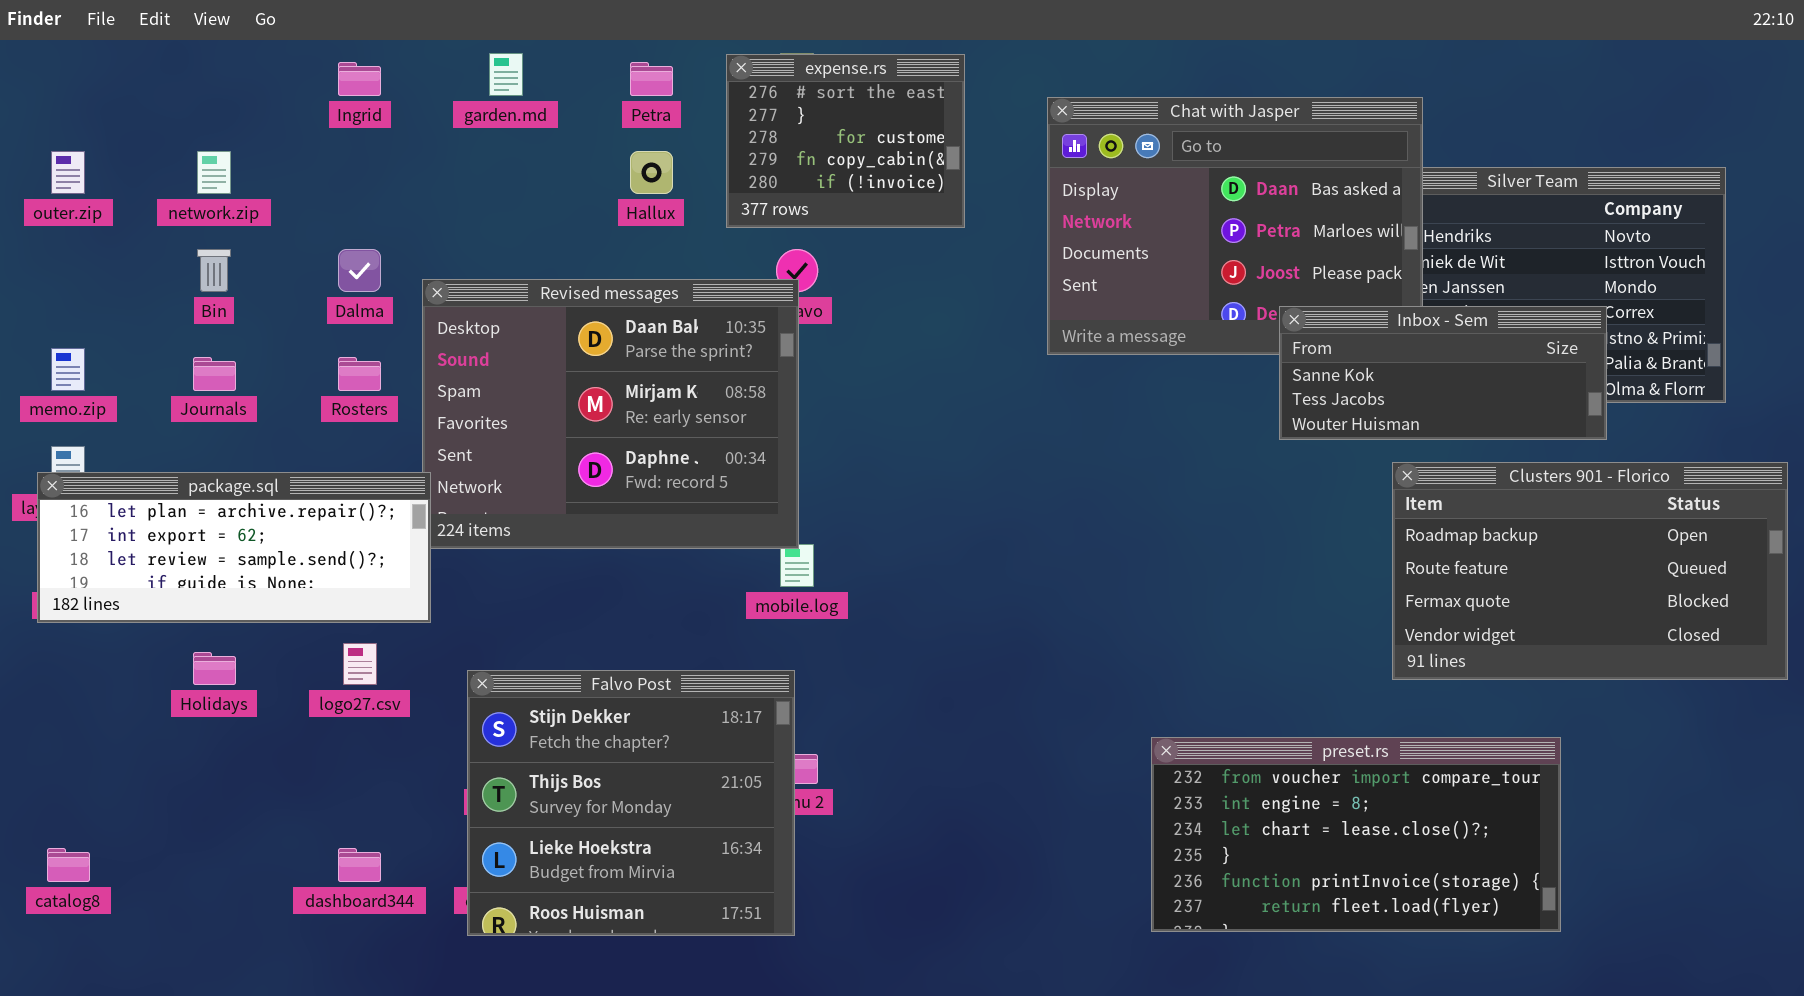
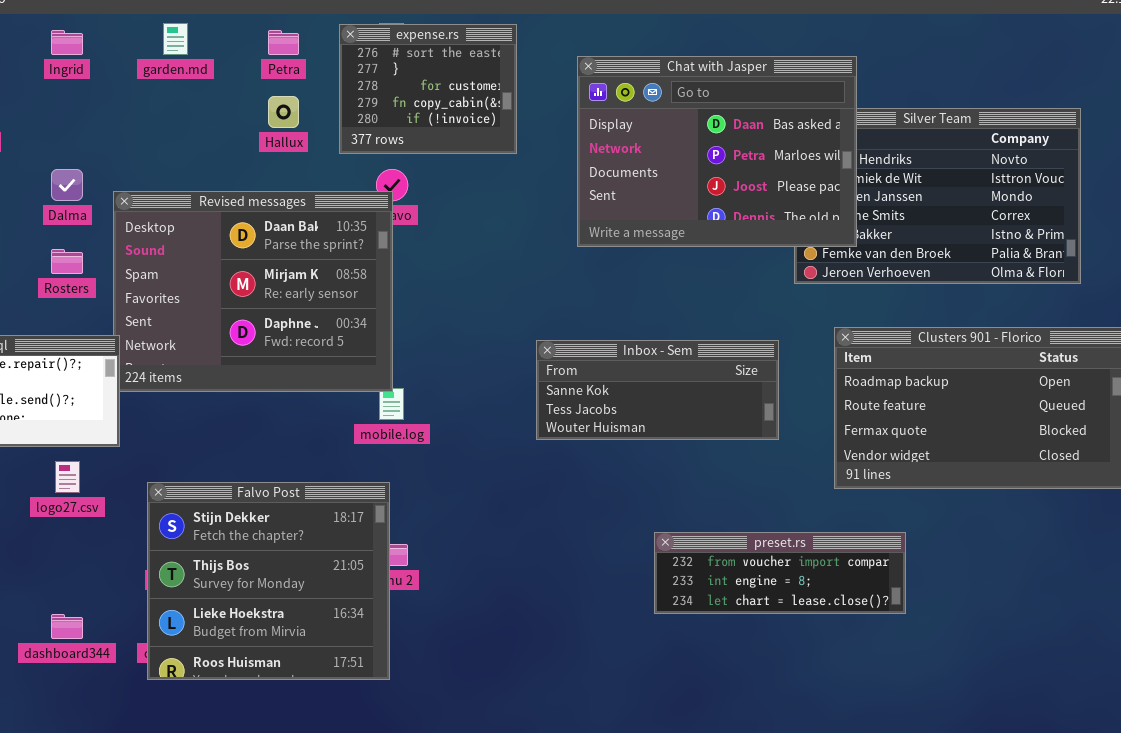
Inbox - Sem: [1279,306,1607,440] -> [536,340,779,440], moved
preset.rs: [1151,737,1561,932] -> [654,532,906,614], resized

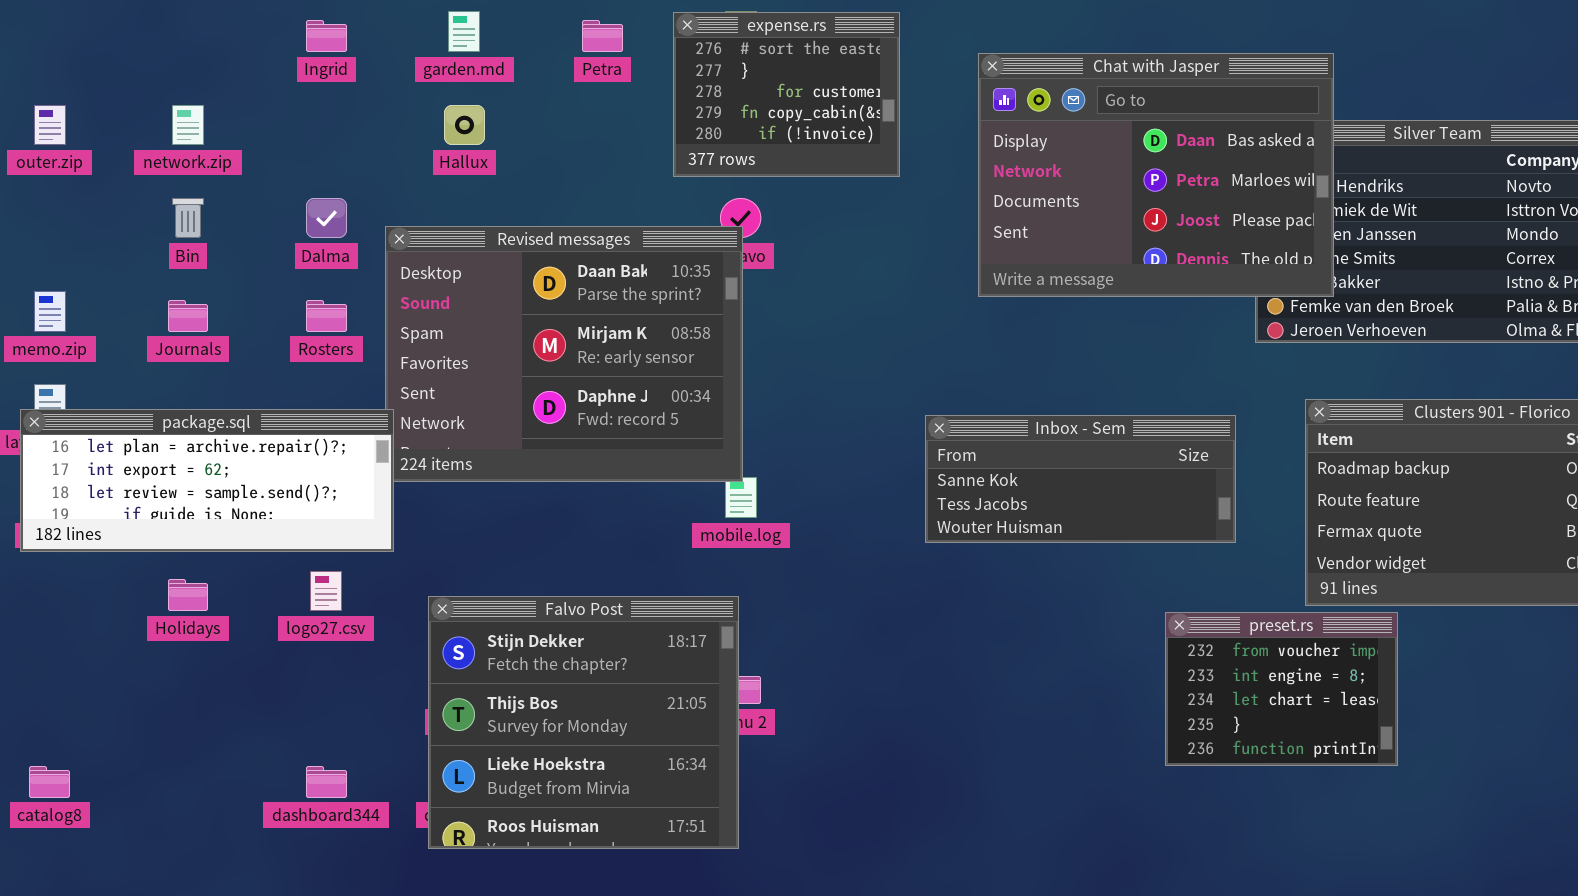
Hallux: [268,96,299,128] -> [444,105,485,145], moved
preset.rs: [654,532,906,614] -> [1165,612,1398,766], resized

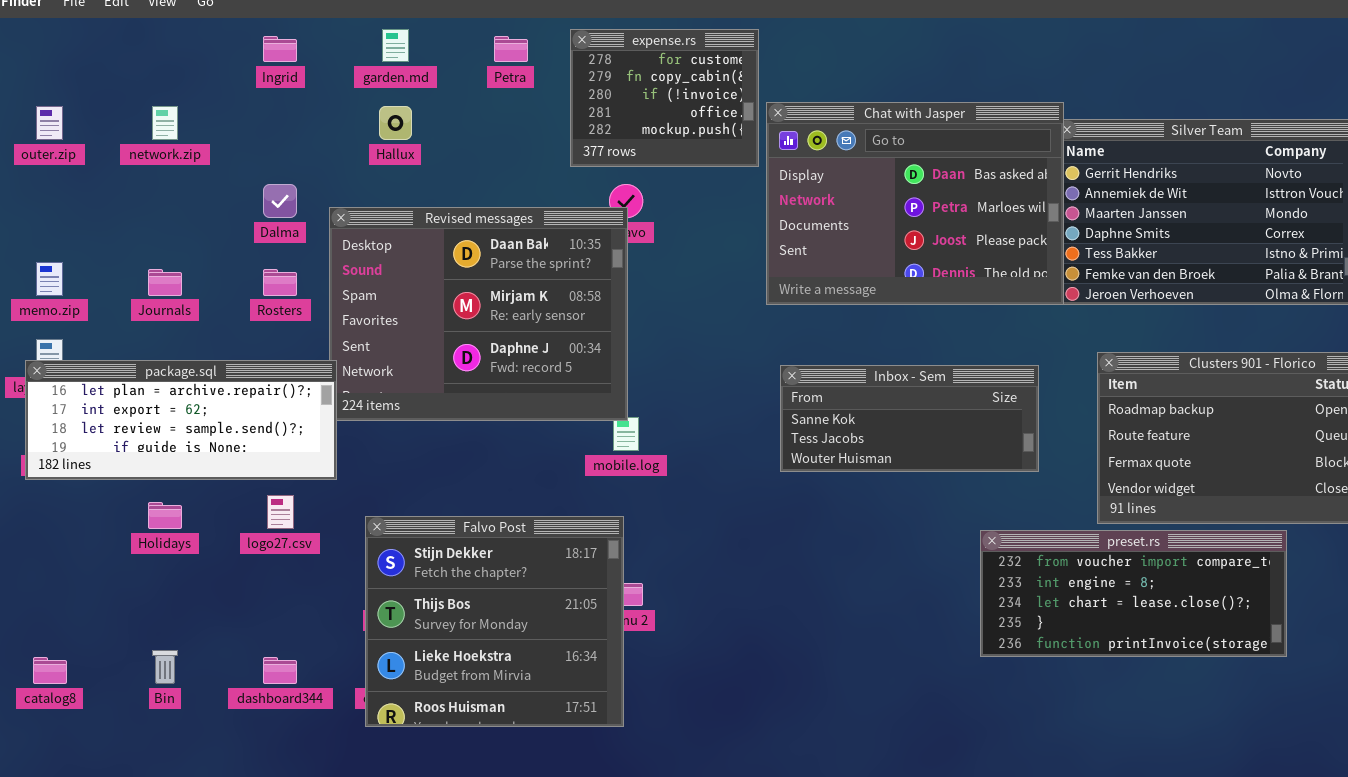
expense.rs: [673,12,900,177] -> [570,29,759,167], scrolled down 2 rows
Chat with Jasper: [978,53,1334,297] -> [766,102,1064,305], moved
Bin: [172,198,204,238] -> [152,650,178,684], moved
preset.rs: [1165,612,1398,766] -> [980,530,1287,657], resized

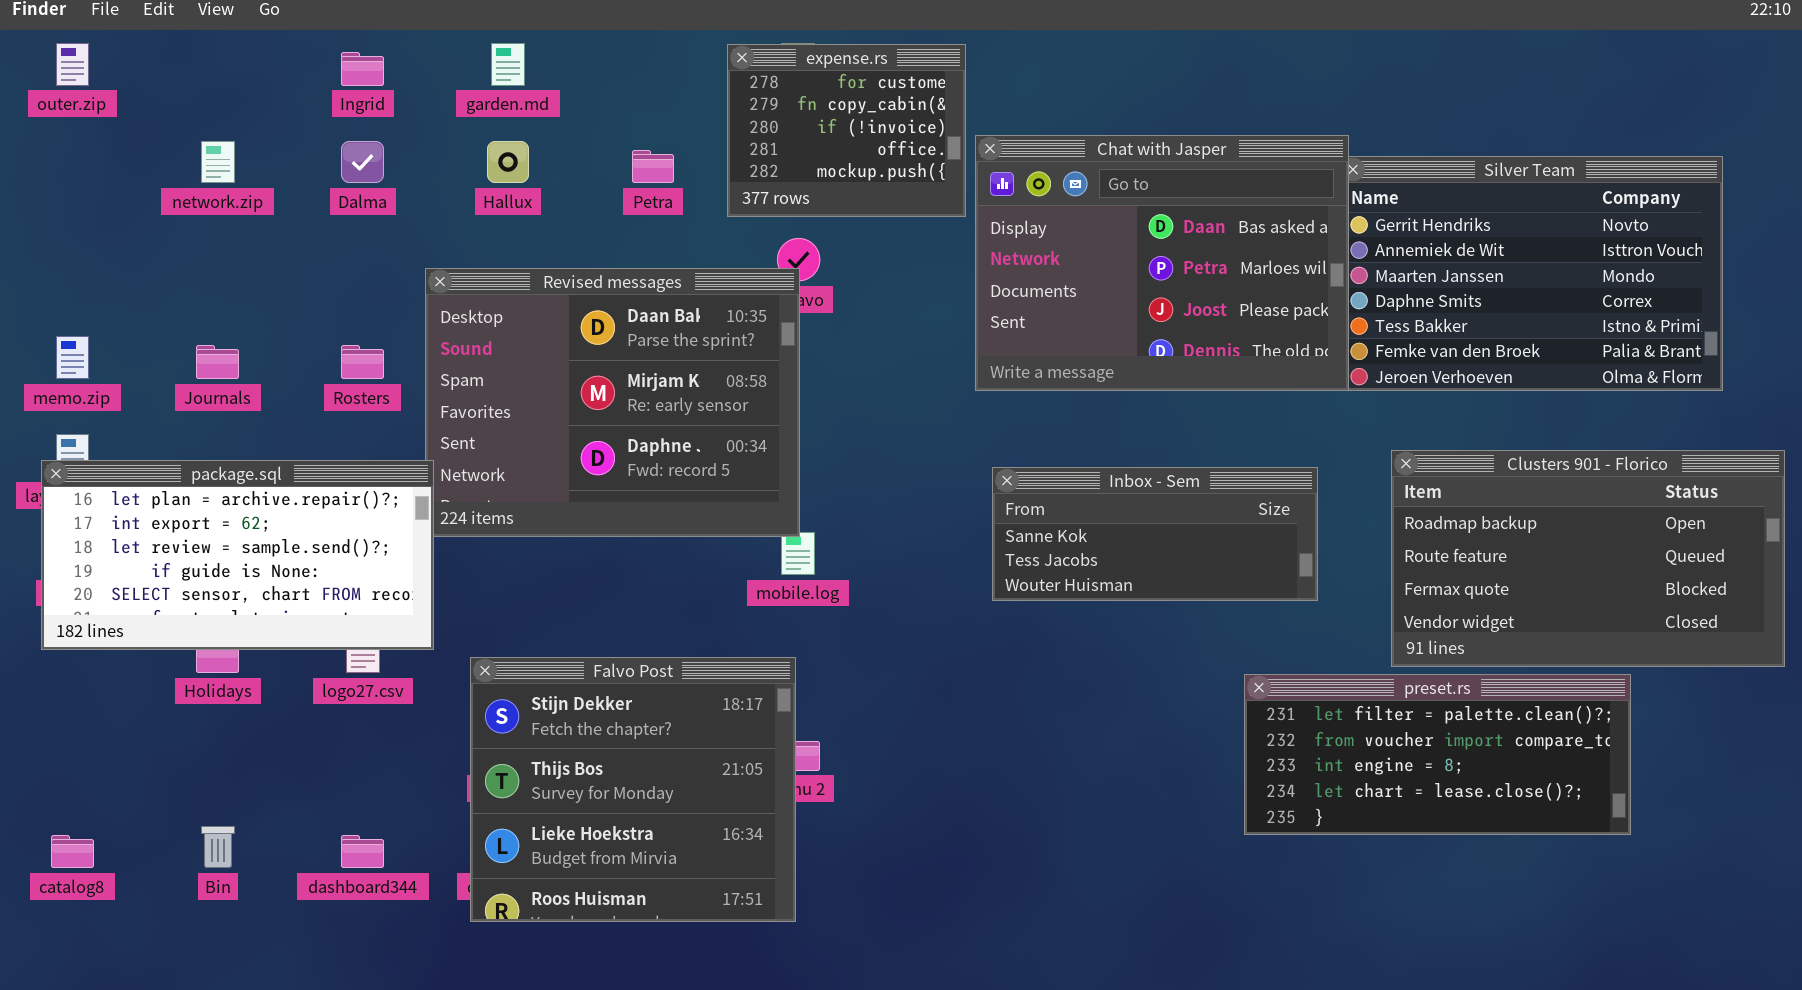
Petra: [494,36,528,62] -> [632,150,674,183], moved
outer.zip: [36,106,63,140] -> [56,43,89,86], moved
Dalma: [263,184,297,218] -> [341,141,384,183], moved
package.sql: [25,360,337,480] -> [41,460,434,650], resized
preset.rs: [980,530,1287,657] -> [1244,674,1631,835], scrolled up 1 row

